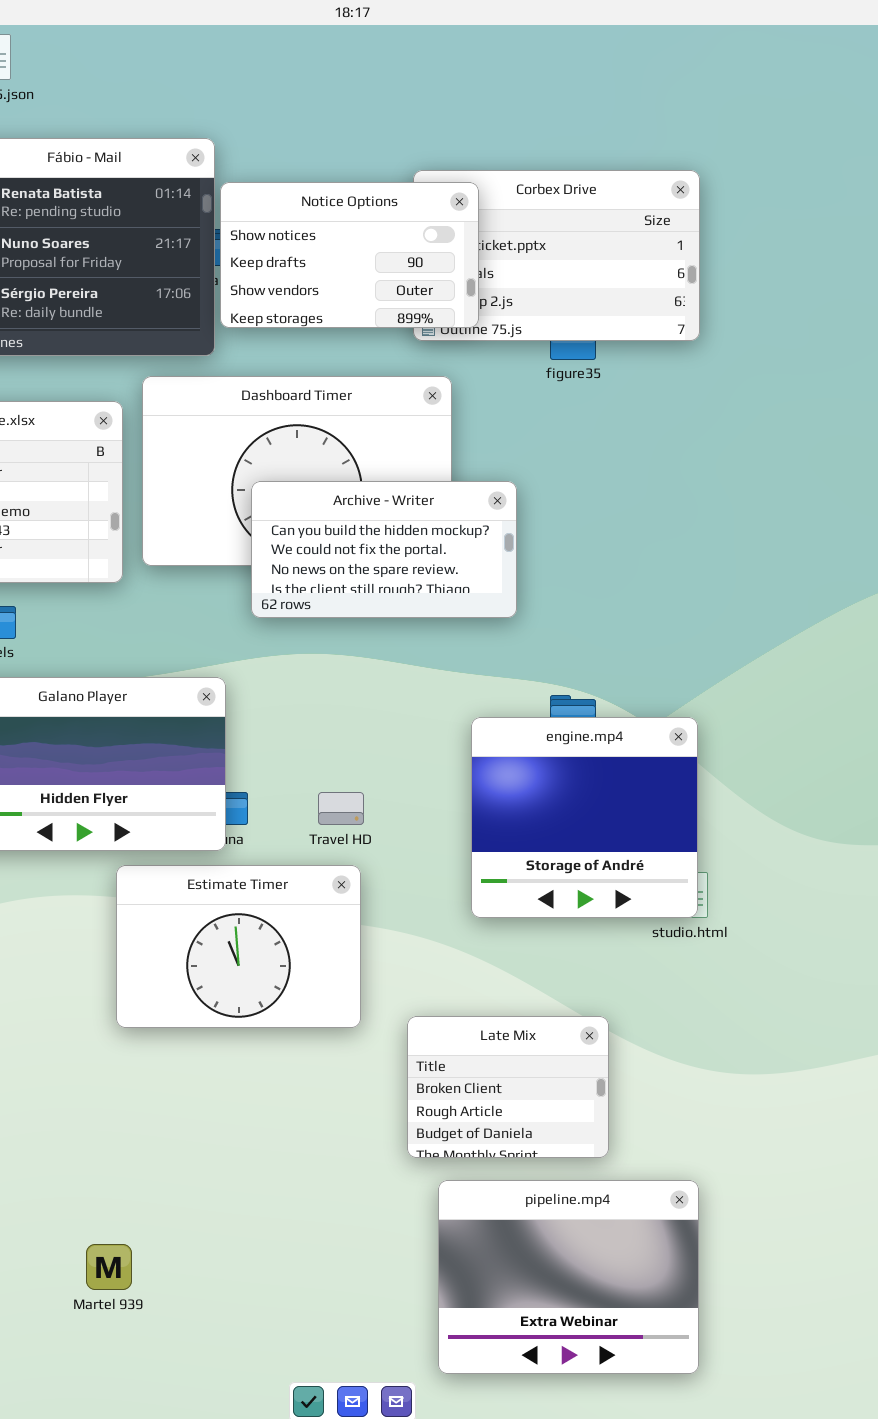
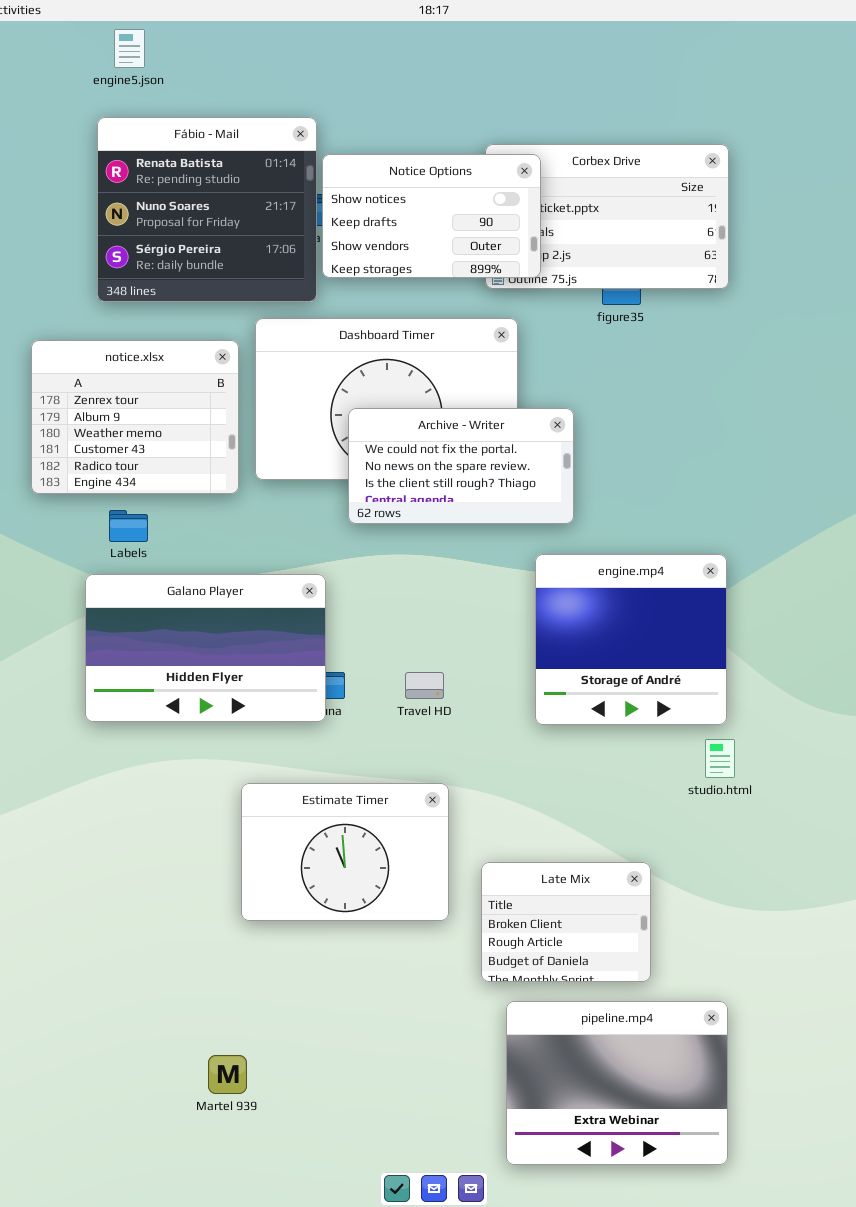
Archive - Writer: [251,481,517,618] -> [348,408,574,524], scrolled down 1 row
engine.mp4: [471,717,698,918] -> [535,554,727,725], moved
Estimate Timer: [116,865,361,1028] -> [241,783,449,921], moved

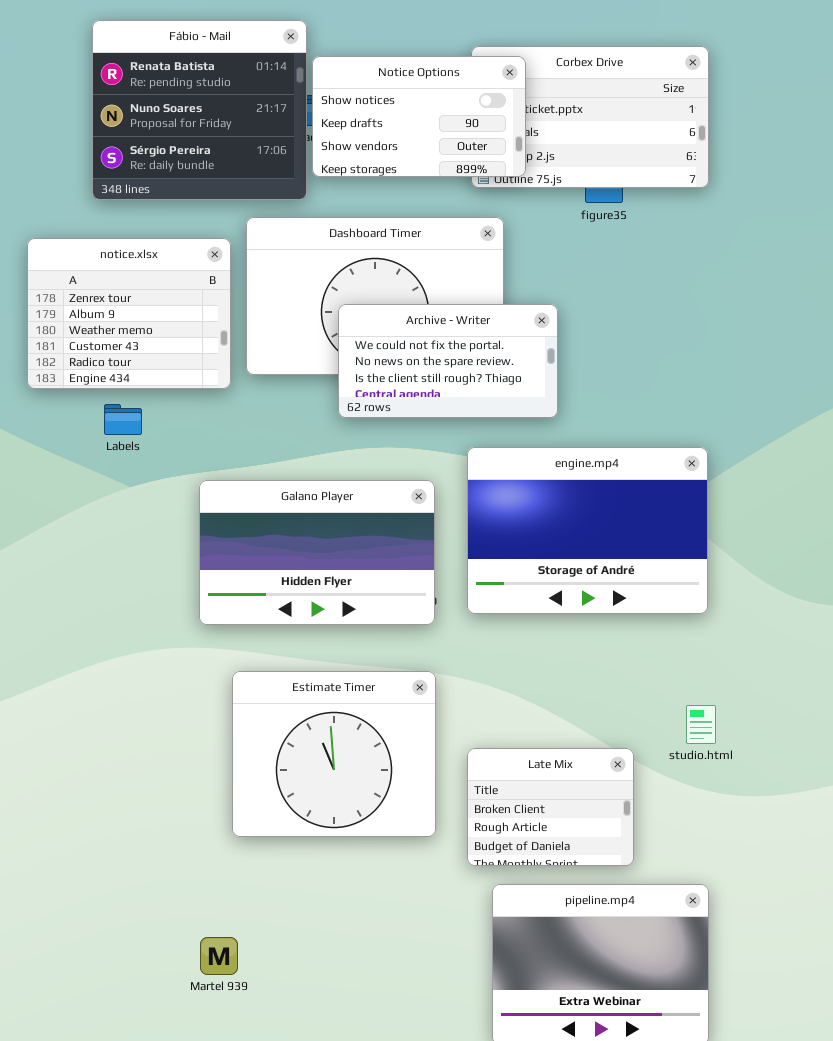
engine.mp4: [535,554,727,725] -> [467,447,708,614], resized
Galano Player: [85,574,326,722] -> [199,480,435,625], moved
studio.html: [705,739,735,778] -> [686,705,716,744], moved
Estimate Timer: [241,783,449,921] -> [232,671,436,837], resized

